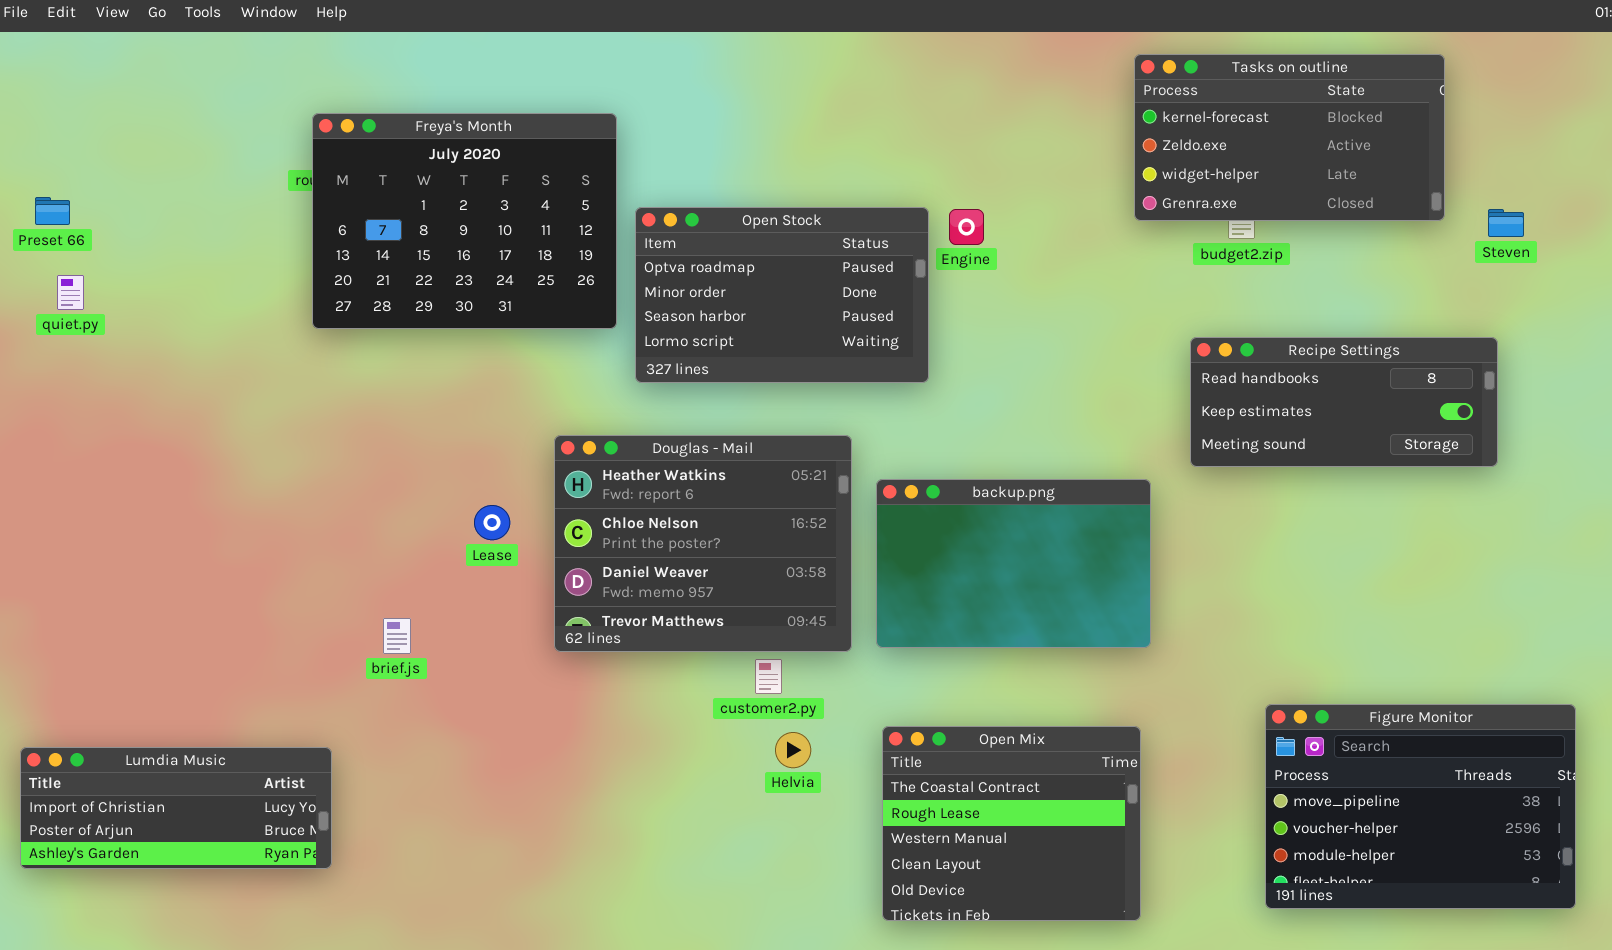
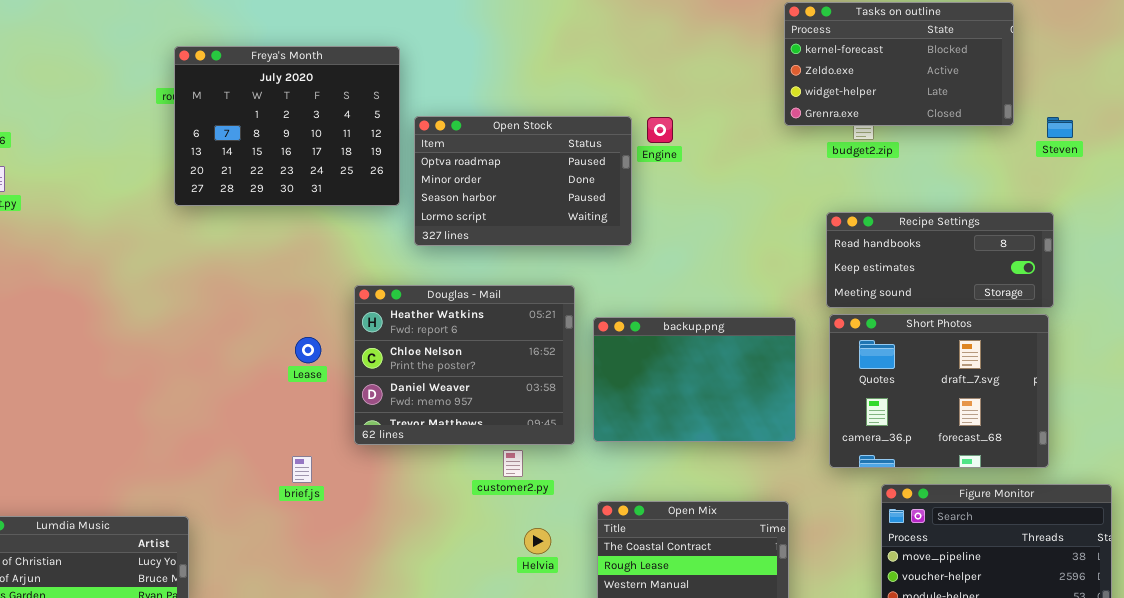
Short Photos: none -> [829,314,1049,468], opened
brief.js: [383,618,411,654] -> [292,456,312,483], moved
Helvia: [775,732,811,768] -> [524,528,551,554], moved

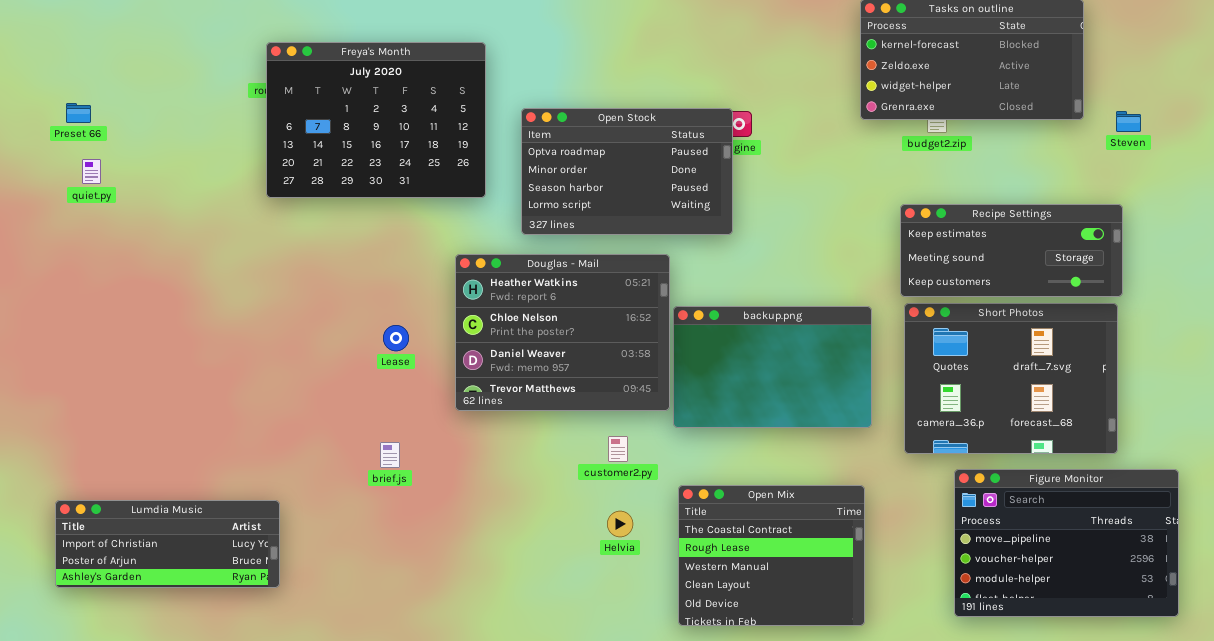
Open Stock: [414,116,632,246] -> [521,108,733,235], moved
Recipe Settings: [826,212,1054,308] -> [900,204,1123,297], scrolled down 1 row
Douglas - Mail: [354,285,575,445] -> [455,254,670,411], moved
customer2.py: [503,450,523,477] -> [608,436,628,462], moved

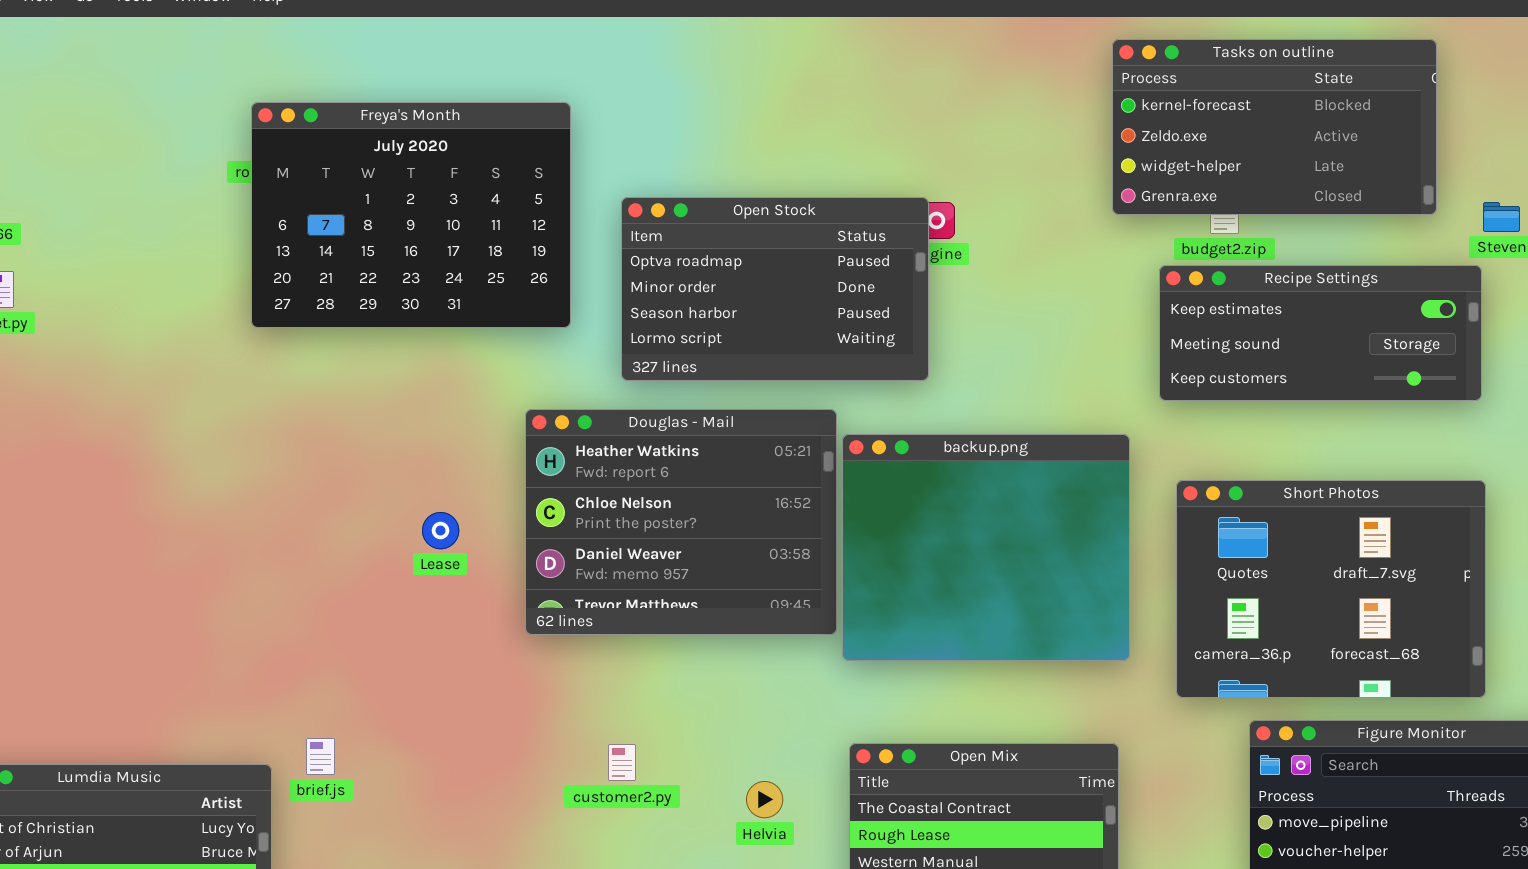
Recipe Settings: [900,204,1123,297] -> [1159,265,1482,401], moved
backup.png: [673,306,872,428] -> [842,434,1130,661], resized
customer2.py: [608,436,628,462] -> [608,744,636,781], moved
brief.js: [380,442,400,468] -> [306,738,335,775], moved

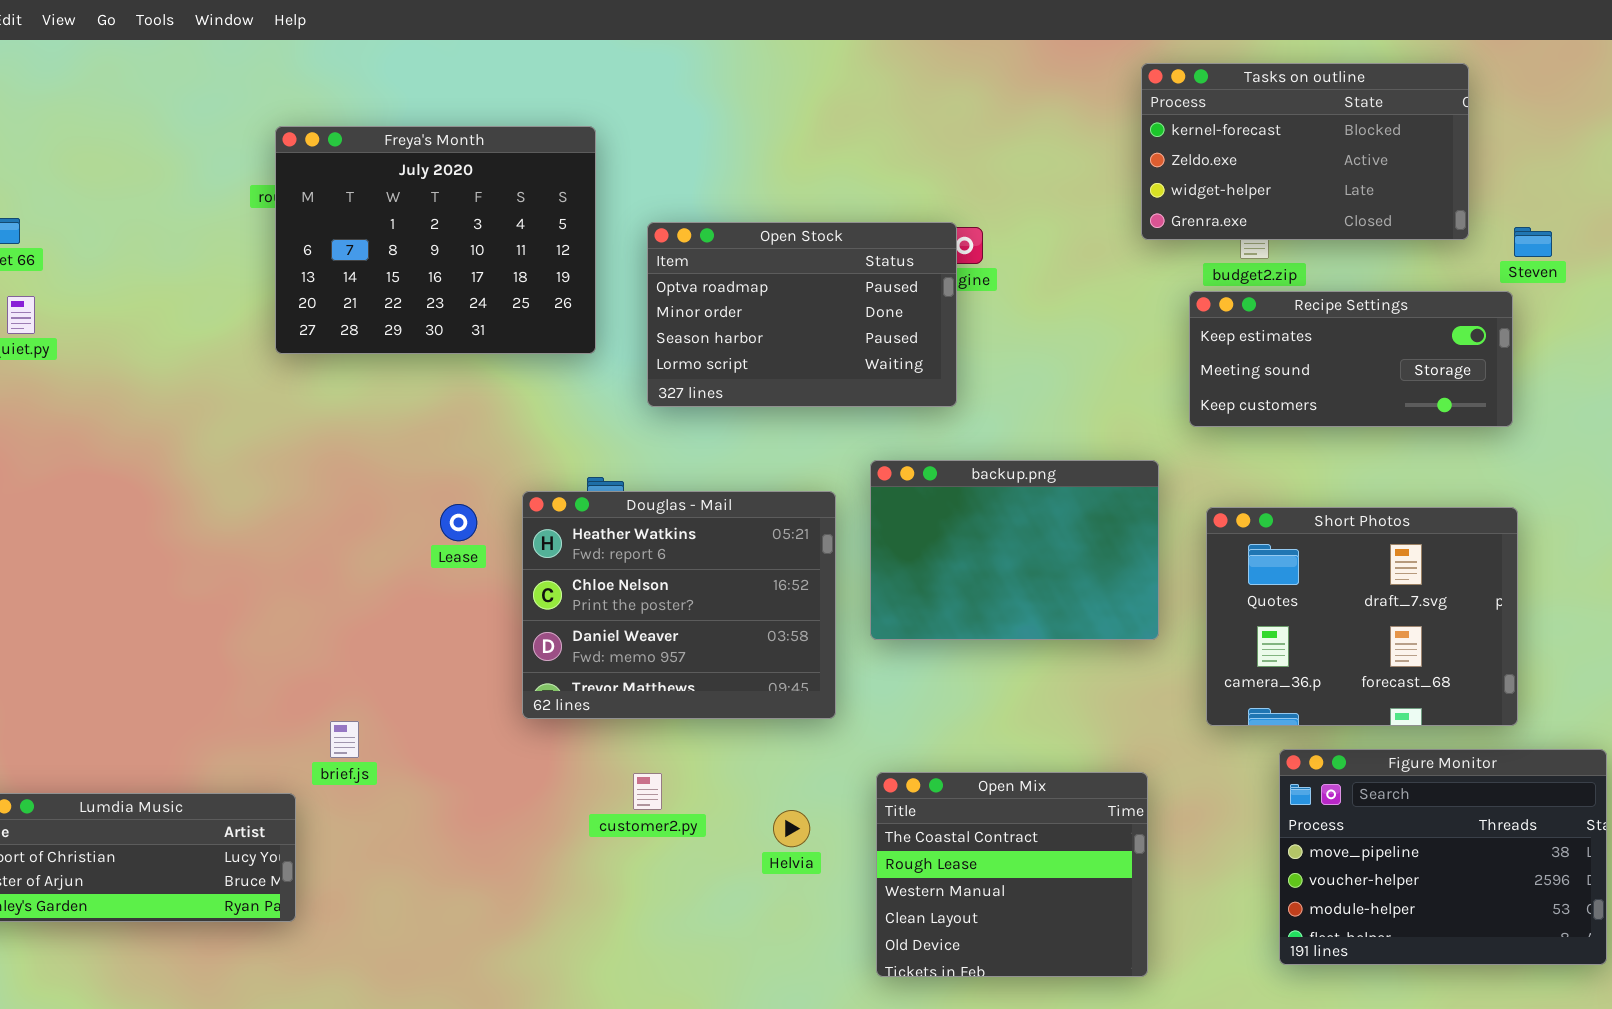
Douglas - Mail: [525,409,837,635] -> [522,491,836,719], moved
backup.png: [842,434,1130,661] -> [870,460,1159,640], resized
Lease: [422,512,459,549] -> [440,504,477,541], moved
brief.js: [306,738,335,775] -> [330,721,359,758], moved

